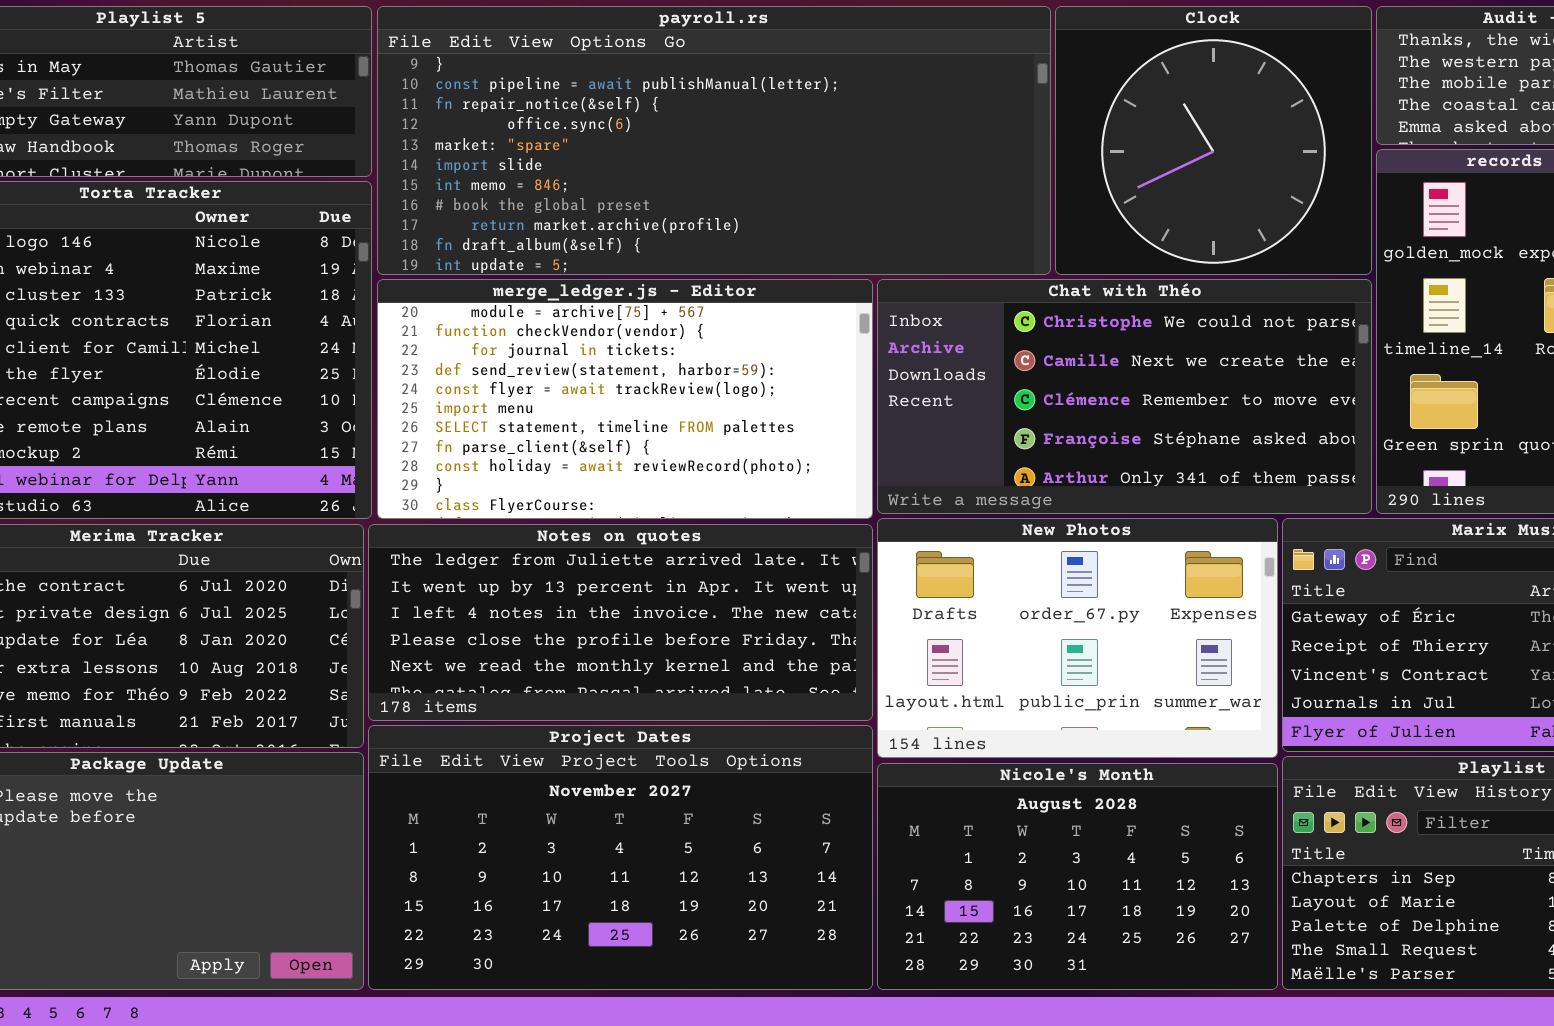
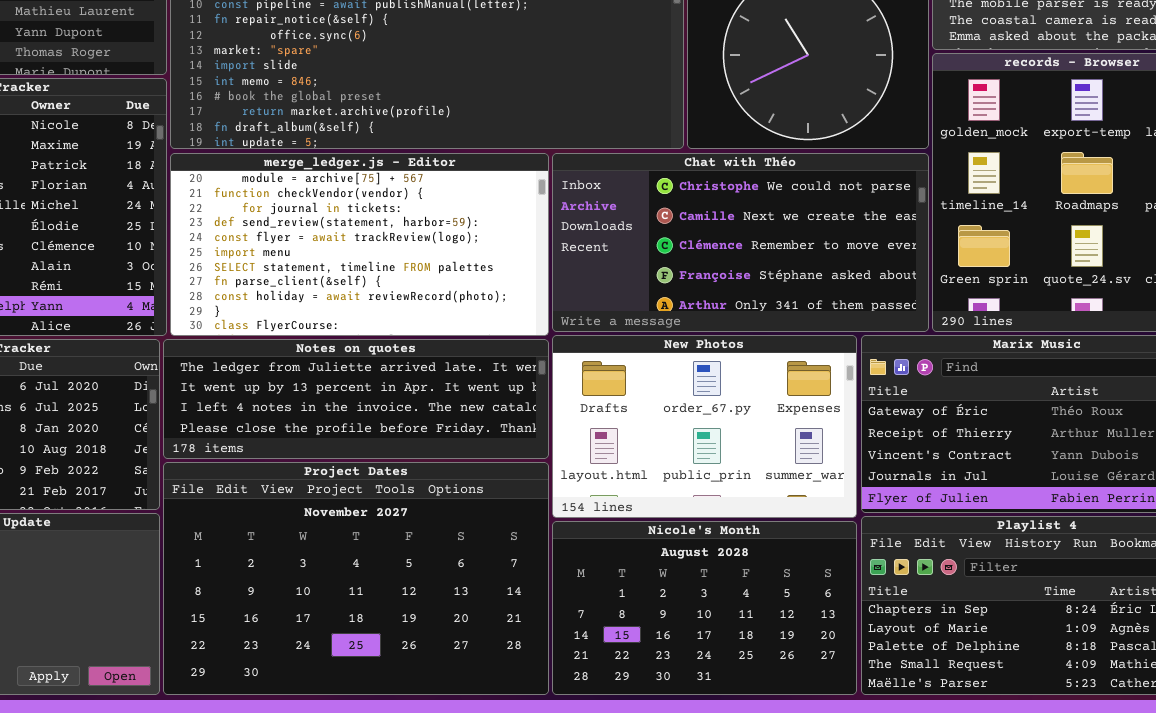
Notes on quotes: [368,524,873,721] -> [163,339,549,459], resized
Project Dates: [368,725,873,990] -> [163,462,549,695], resized

